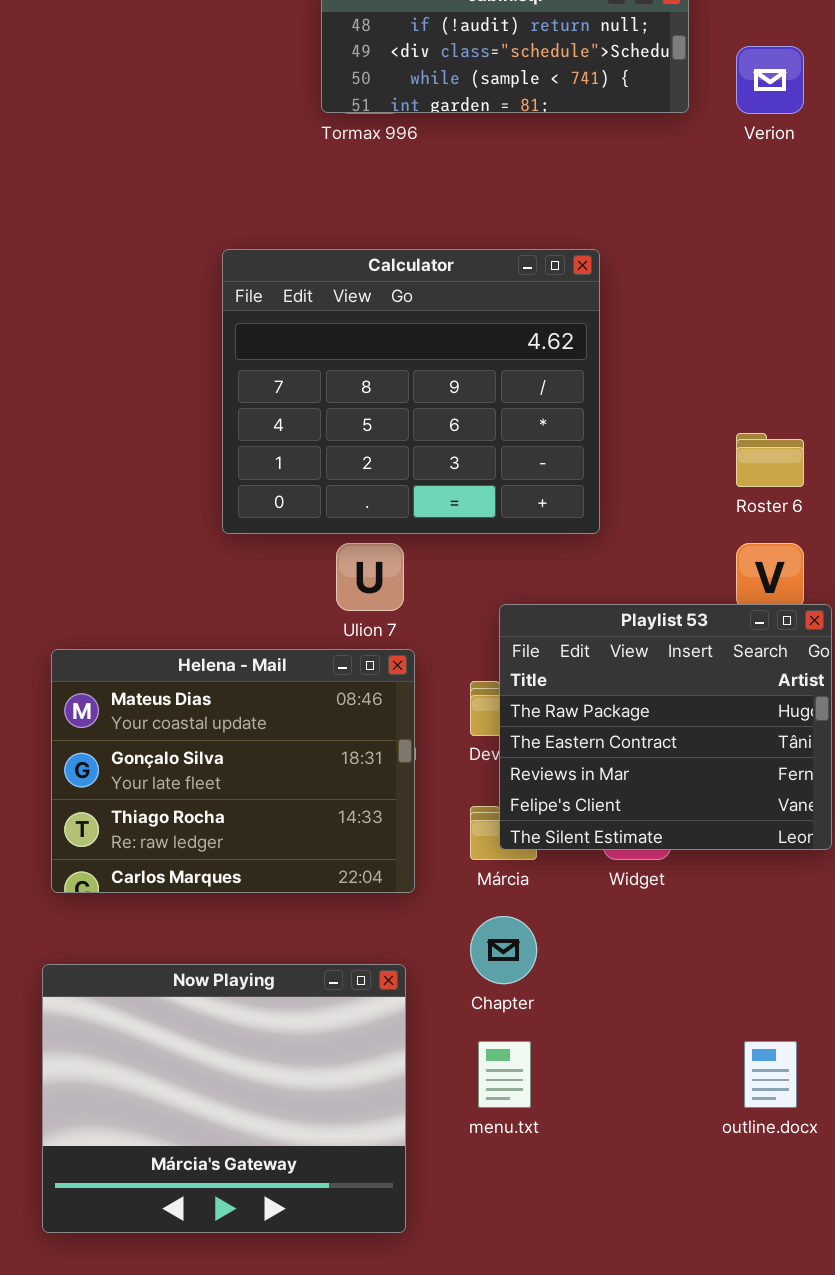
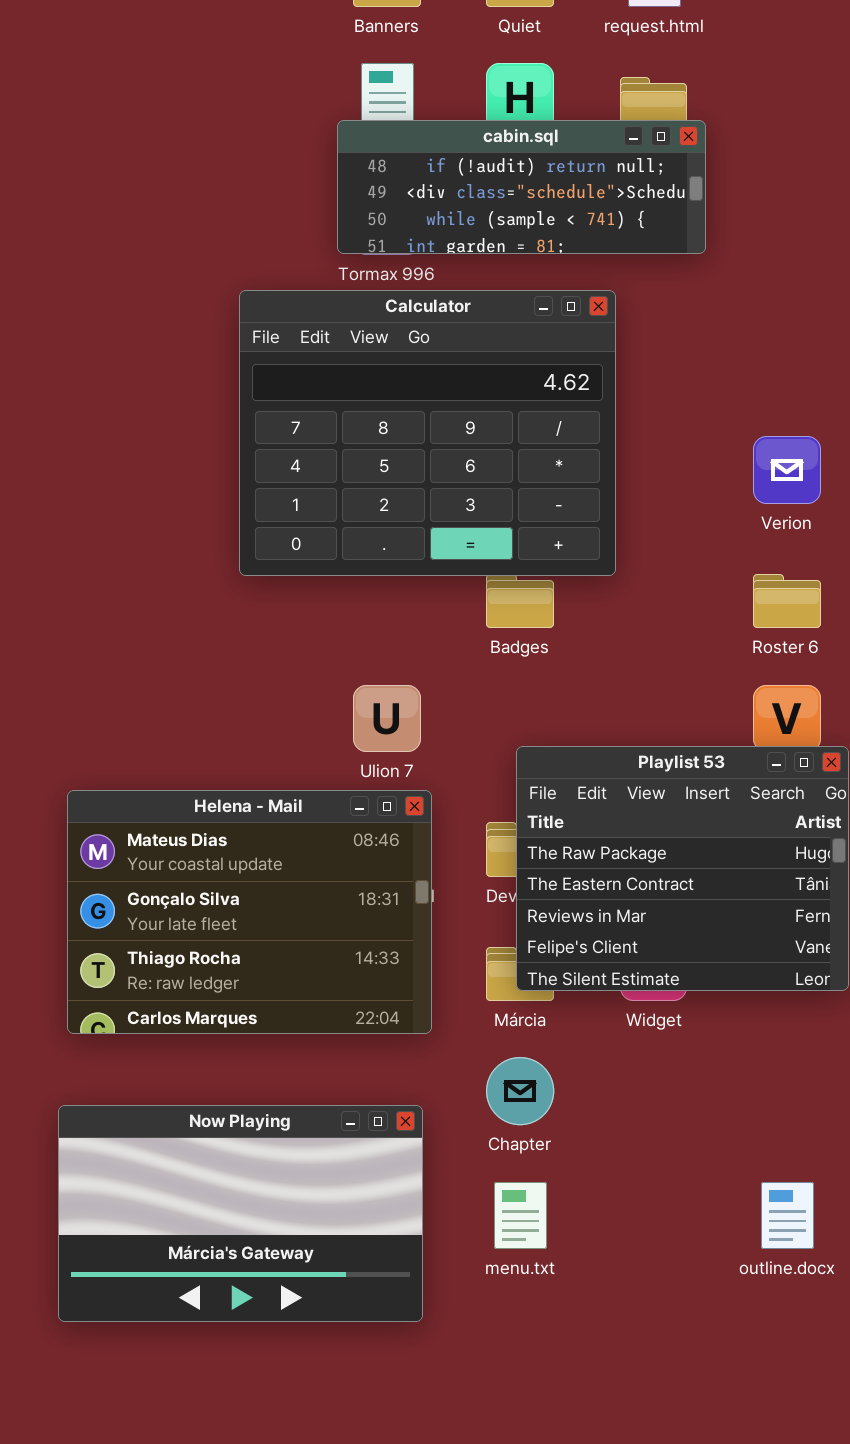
Verion: [736,46,804,114] -> [753,436,821,504], moved
Calculator: [222,249,600,534] -> [239,290,616,576], moved
Now Playing: [42,964,406,1233] -> [58,1105,423,1322], resized

